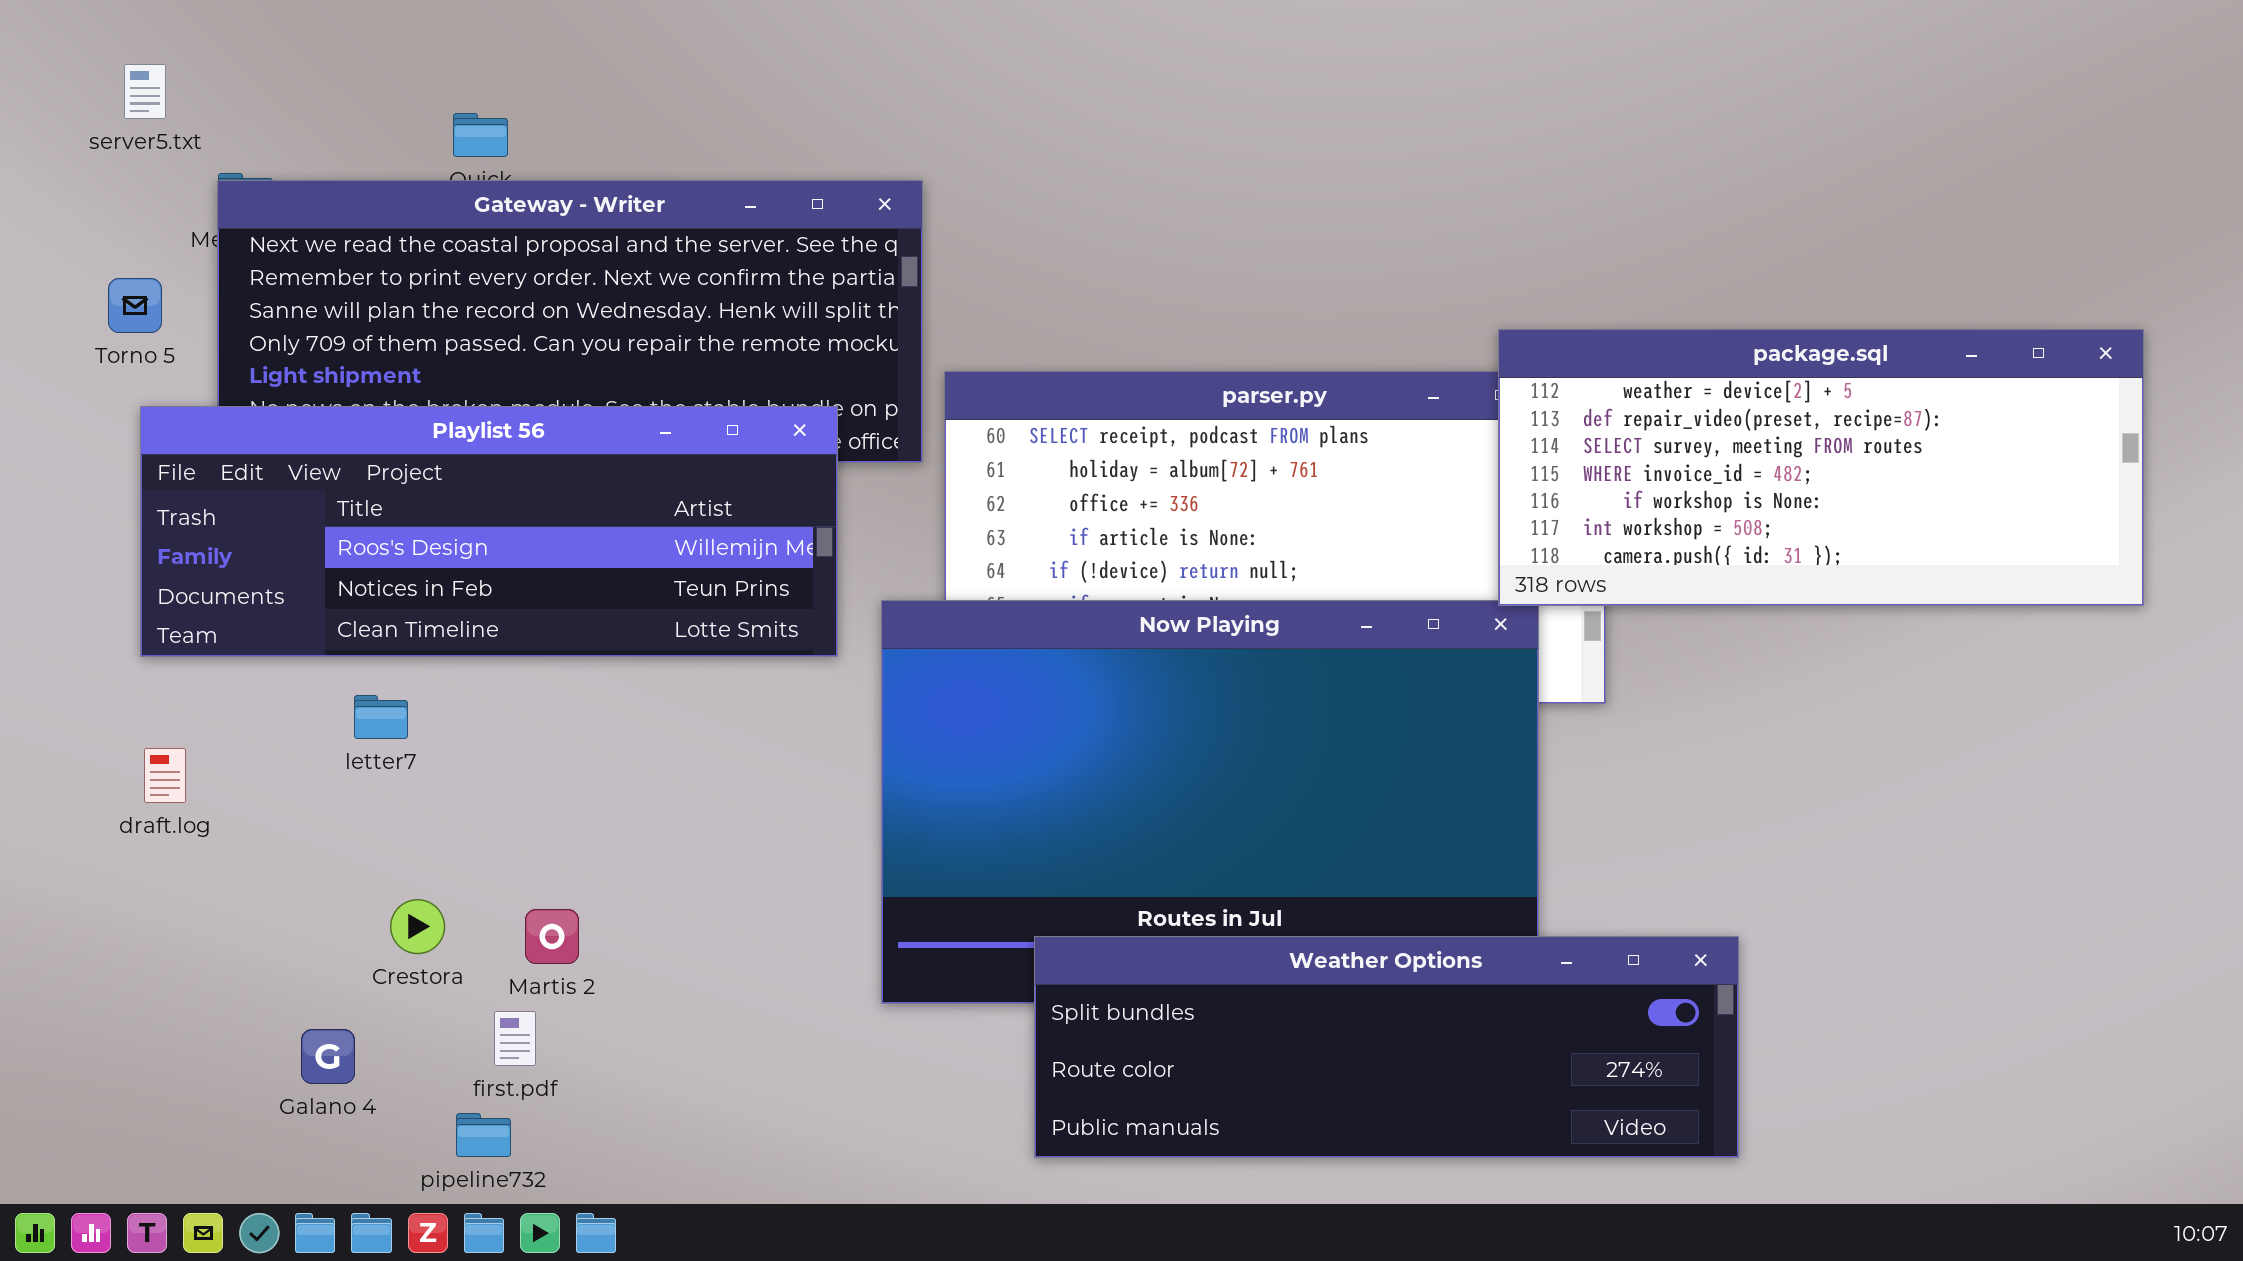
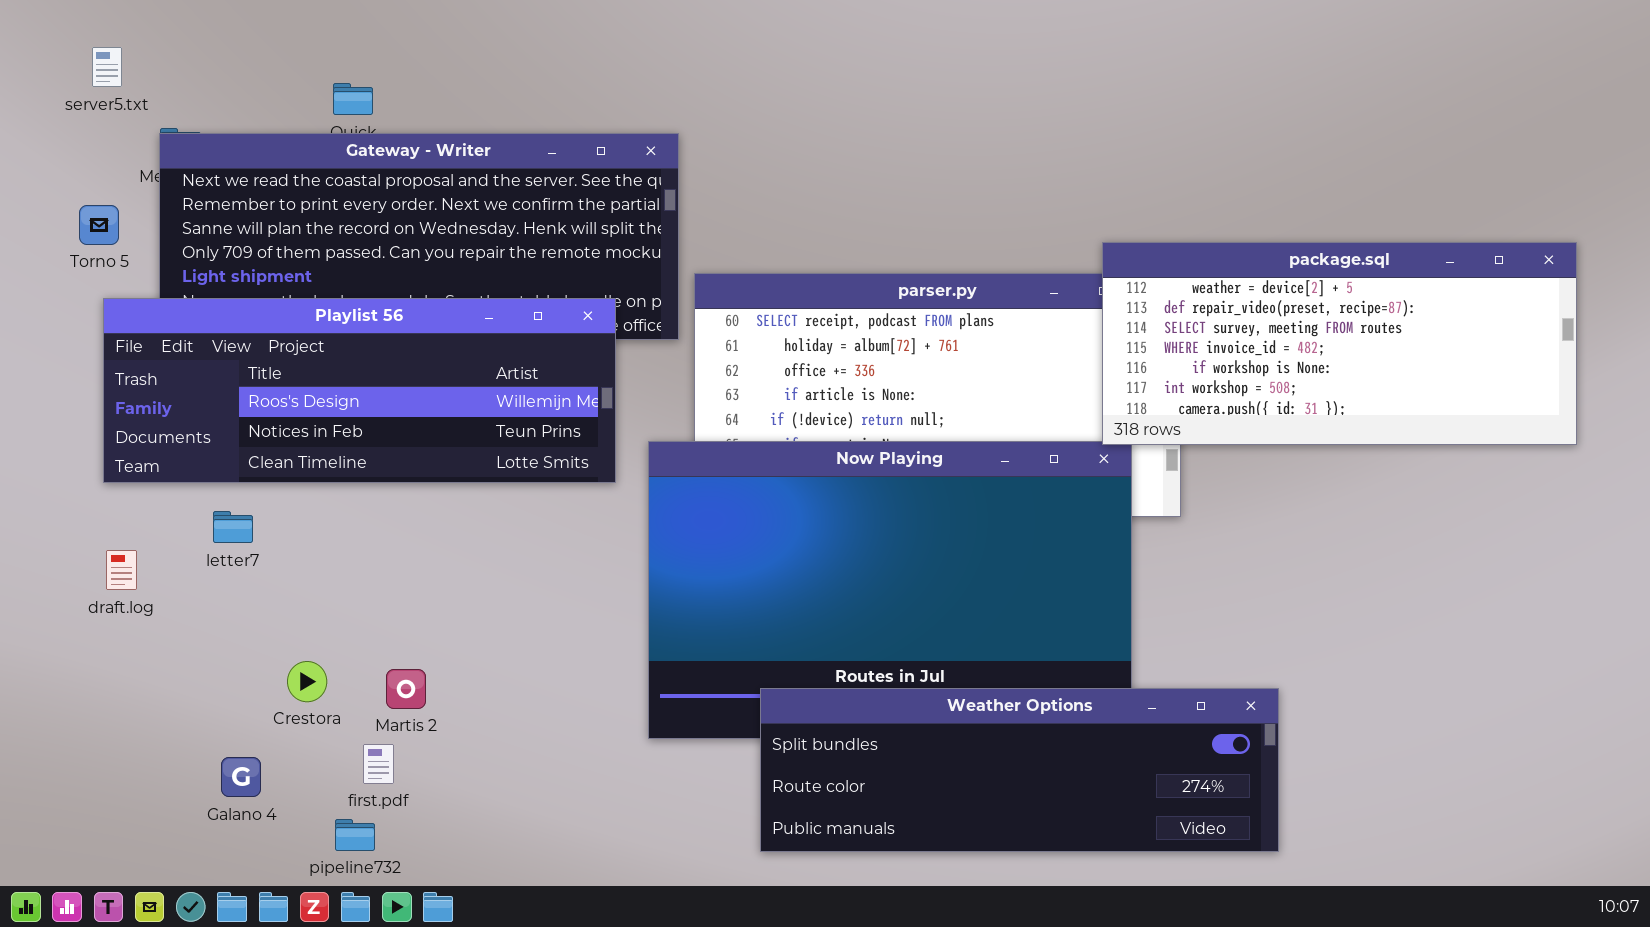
letter7: [354,695,408,739] -> [213,511,253,543], moved

